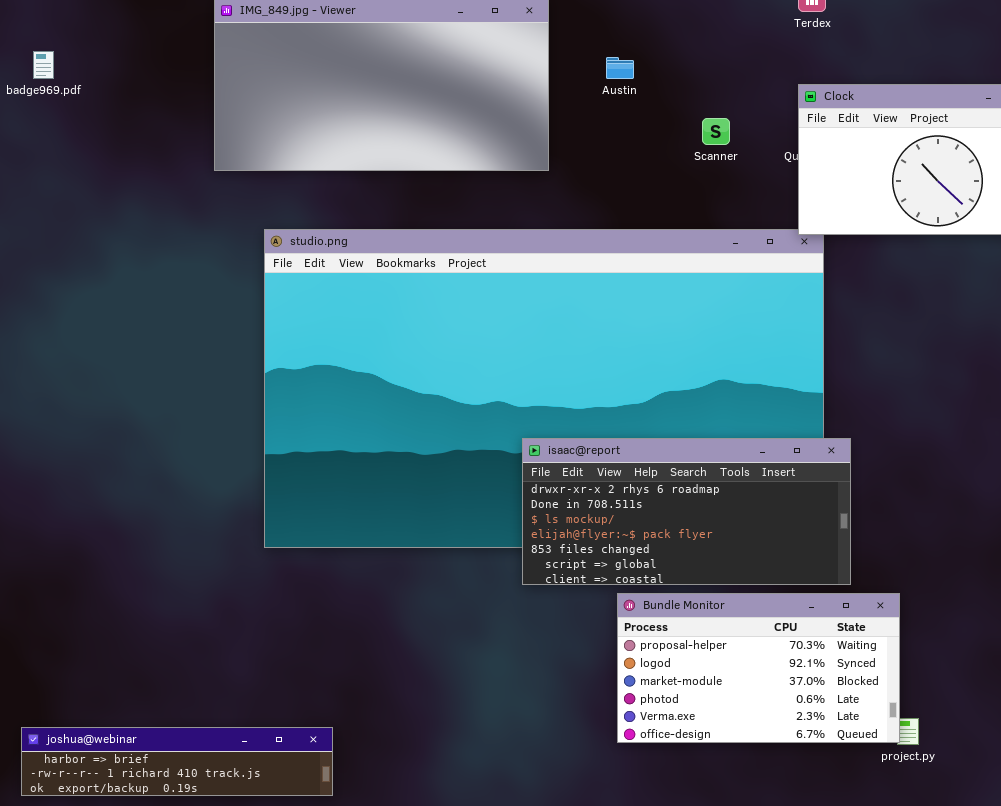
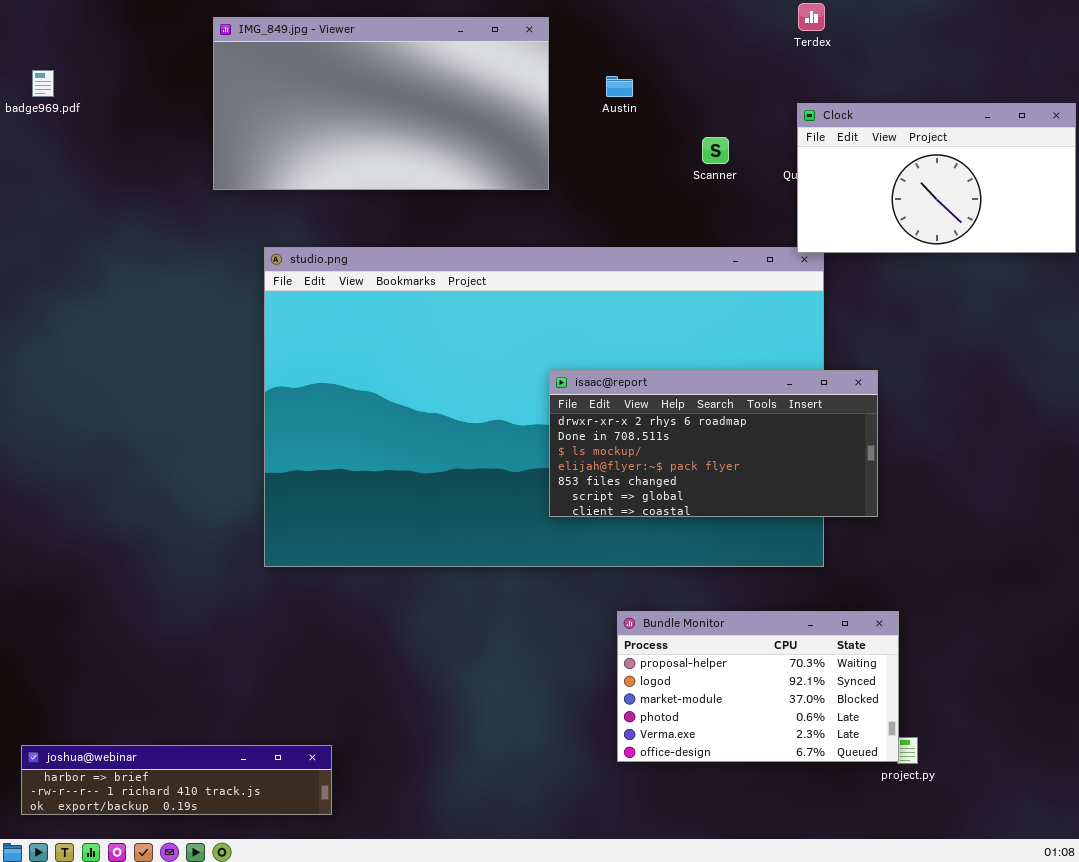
isaac@report: [522,438,851,585] -> [549,370,878,517], moved

